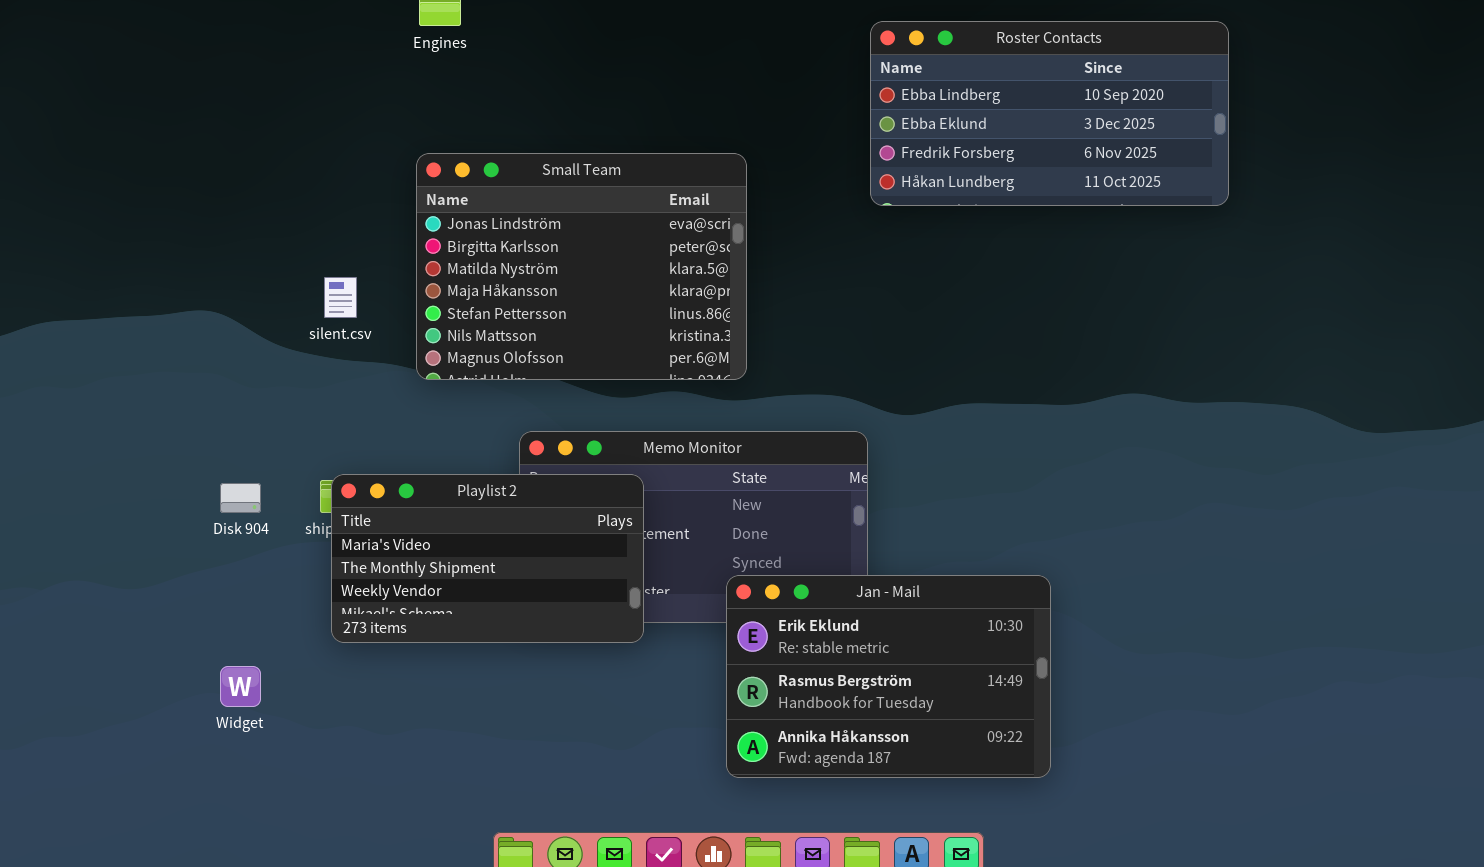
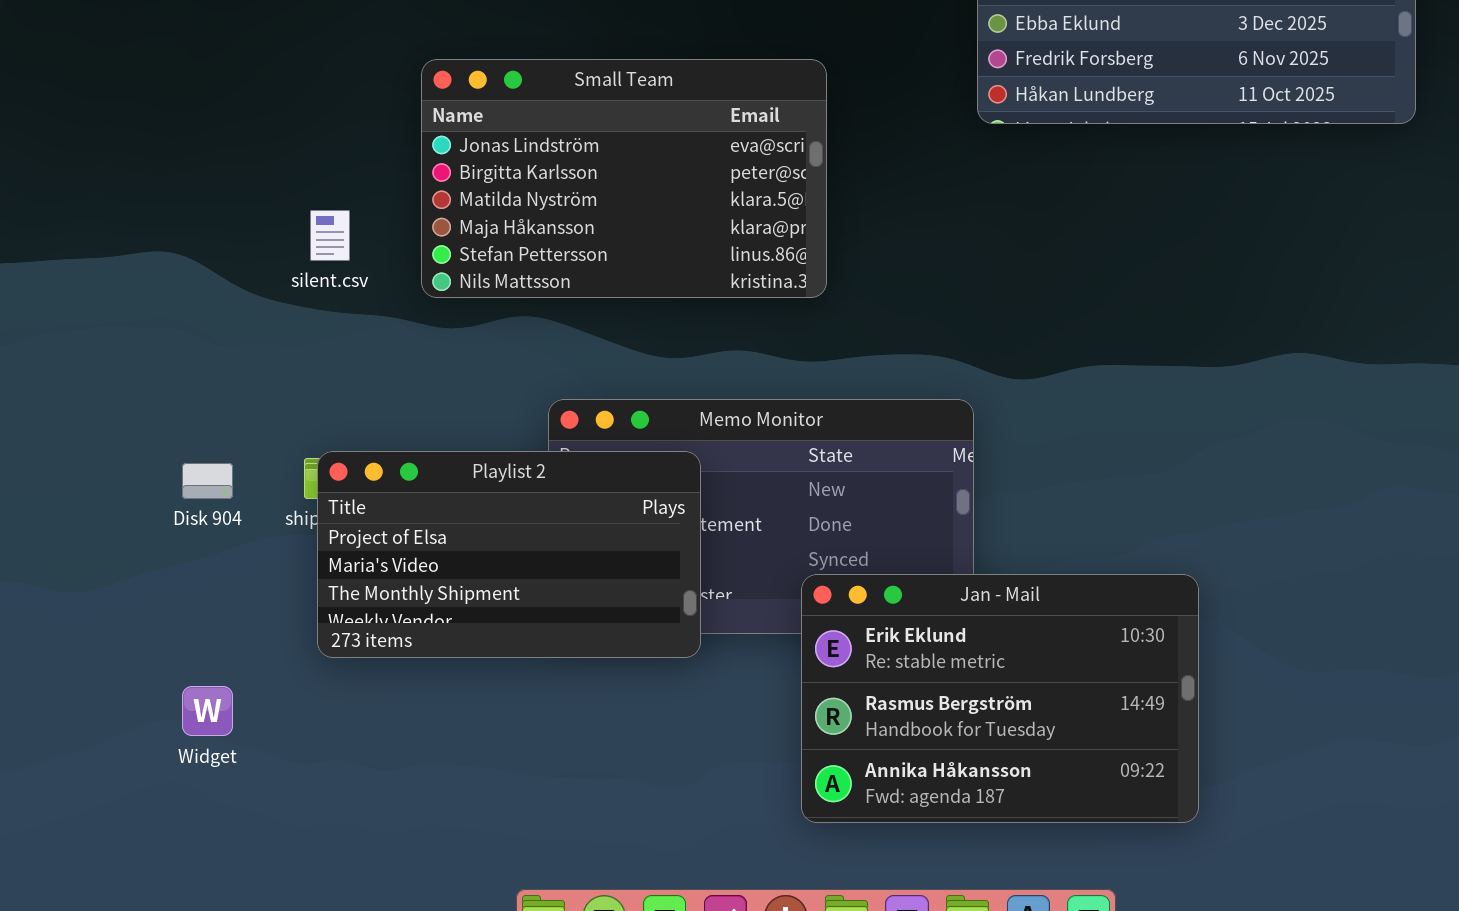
Small Team: [416,153,747,380] -> [421,59,827,298], resized
Playlist 2: [331,474,644,643] -> [317,451,701,658], scrolled up 1 row

